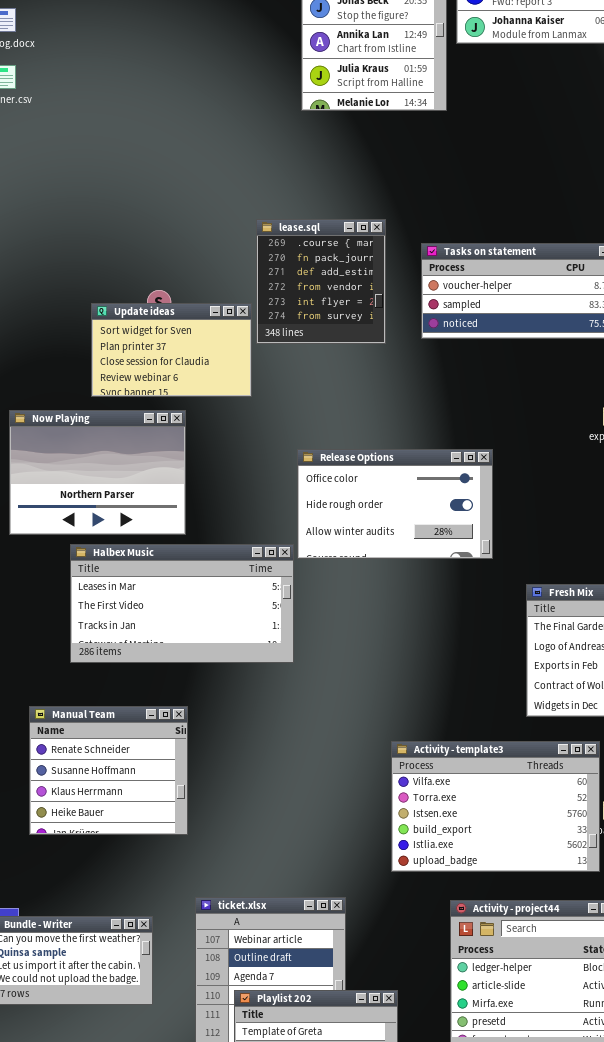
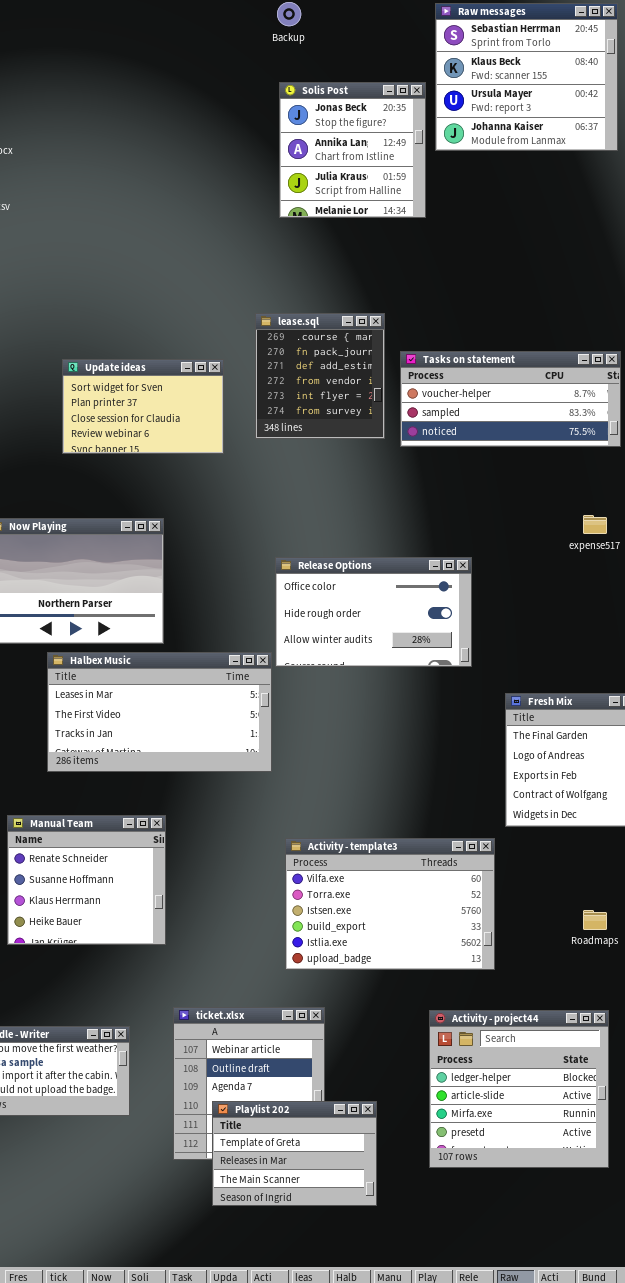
lease.sql: [256,219,386,344] -> [255,313,385,439], moved
Update ideas: [91,303,252,397] -> [62,359,224,454], moved
Activity - template3: [391,741,600,872] -> [285,838,495,970], moved

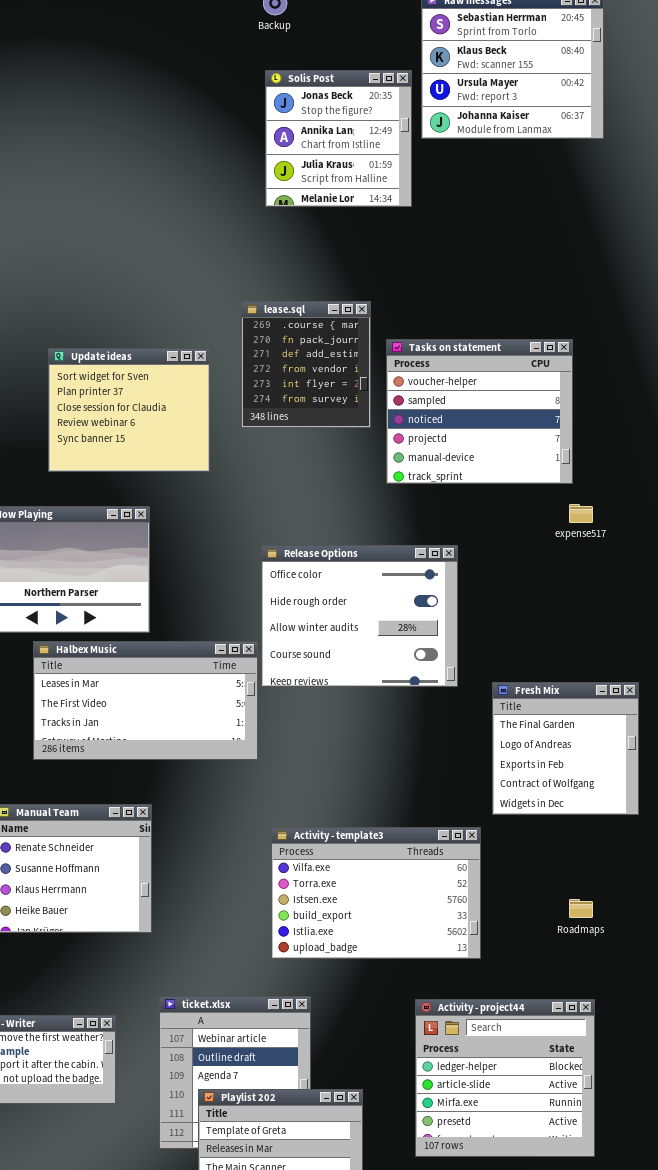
Tasks on statement: [400,351,621,447] -> [386,339,573,484], resized
Update ideas: [62,359,224,454] -> [48,348,210,472], resized
Release Options: [275,557,472,667] -> [261,545,458,687], resized

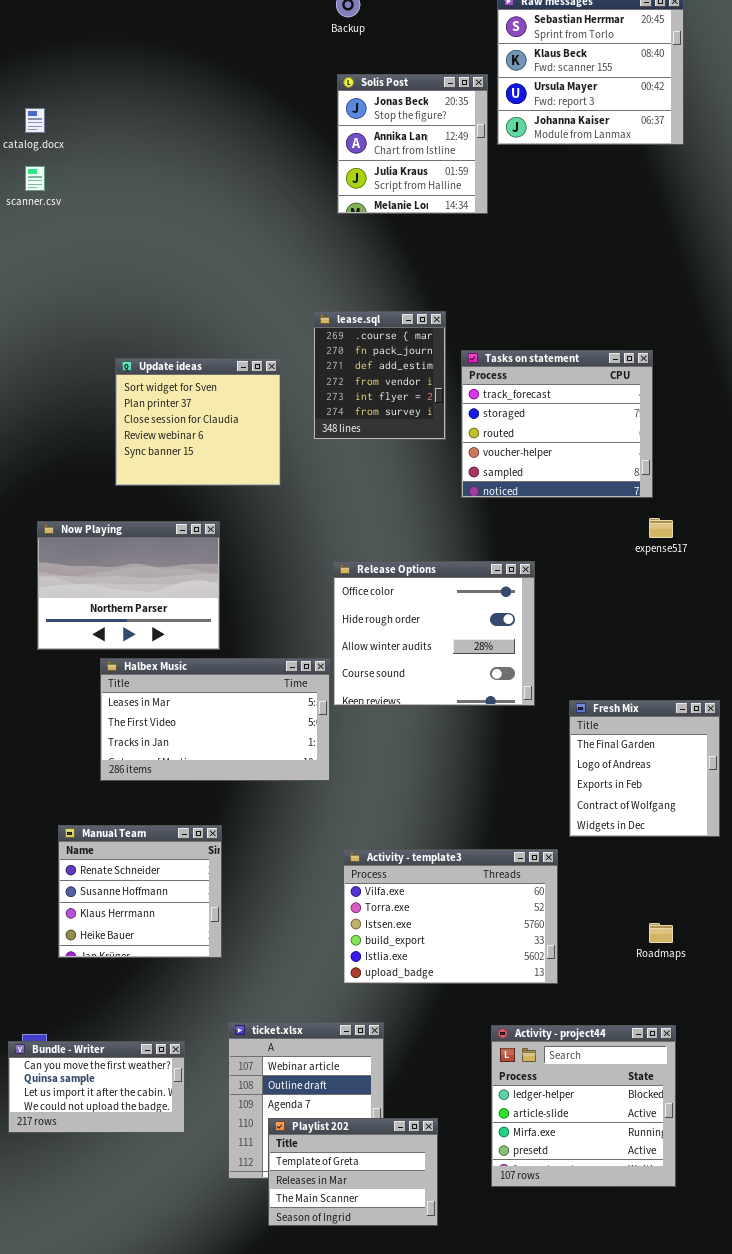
Tasks on statement: [386,339,573,484] -> [461,350,653,498], scrolled up 3 rows

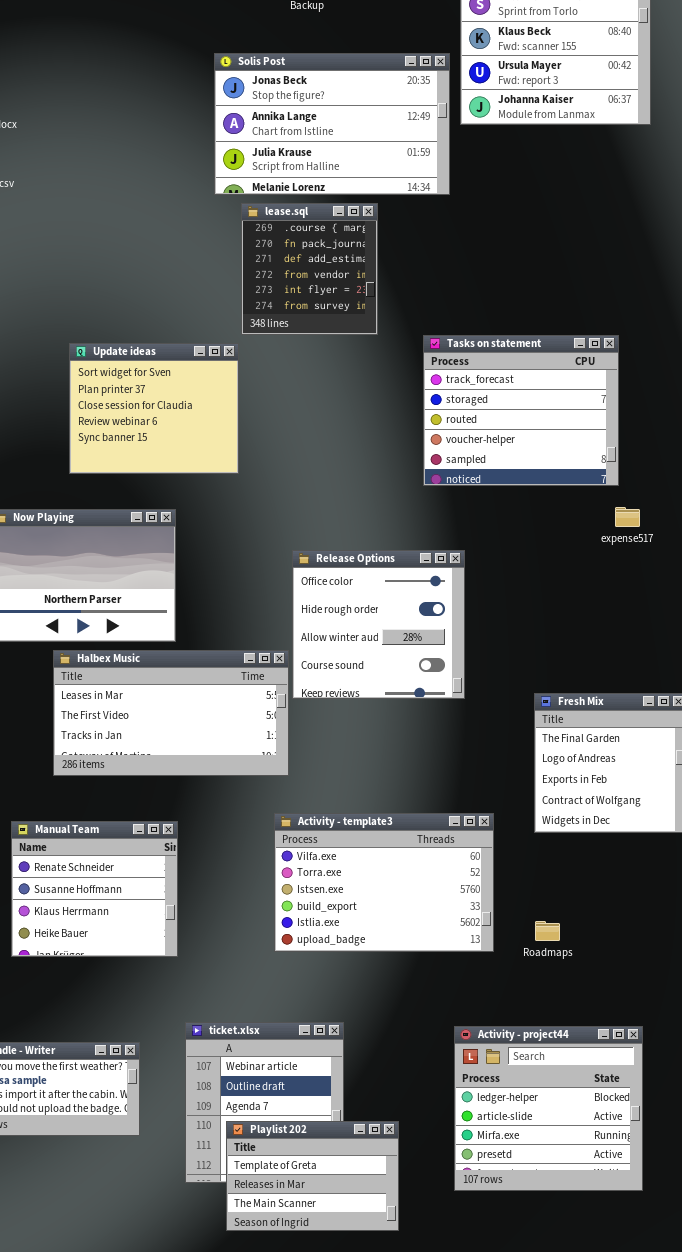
Solis Post: [337,74,488,214] -> [214,53,450,195], resized
lease.sql: [313,311,446,440] -> [241,203,378,335], moved
Release Options: [333,561,535,706] -> [292,550,465,699], resized
Activity - template3: [343,849,558,984] -> [274,813,494,952], moved
Roadmaps: [649,923,673,943] -> [535,921,560,941], moved

